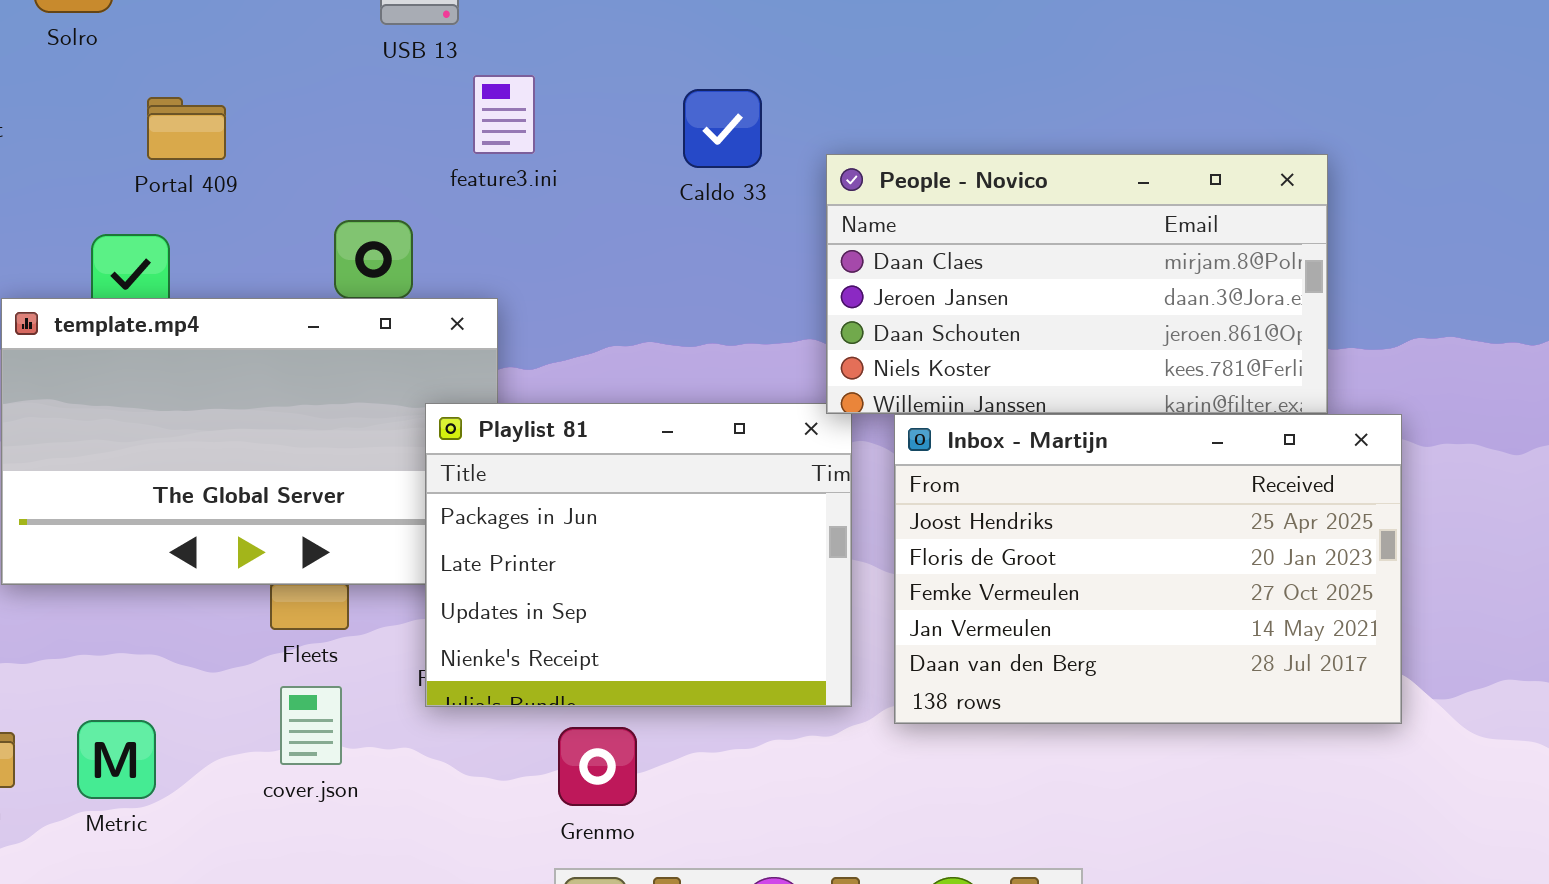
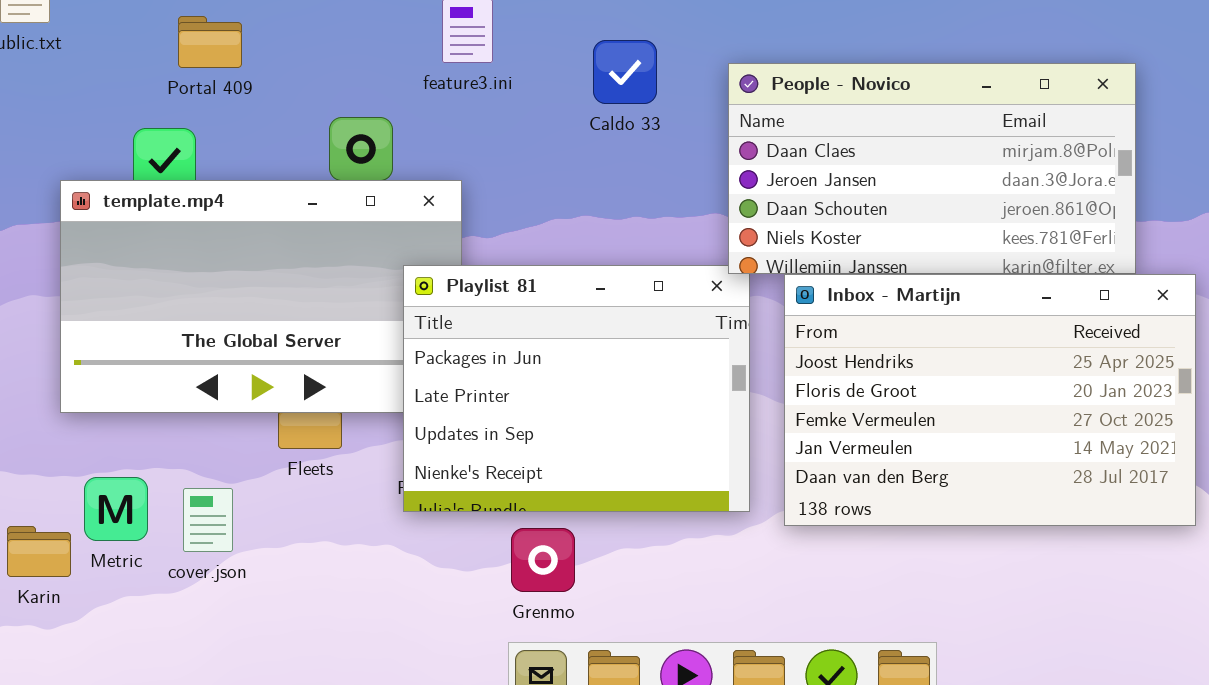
Caldo 33: [683,89,762,168] -> [593,40,657,104], moved
cover.json: [280,686,342,765] -> [183,488,233,552], moved
Metric: [77,720,156,799] -> [84,477,148,541], moved

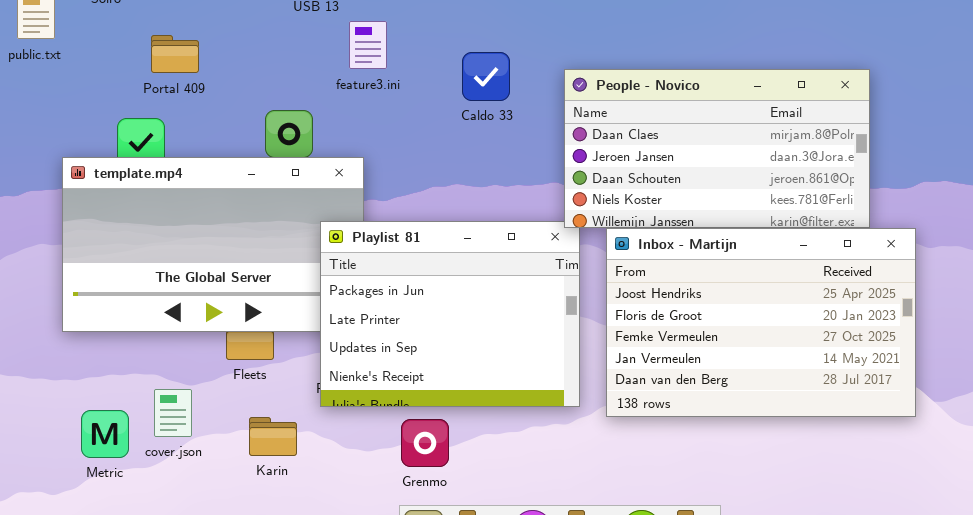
Metric: [84,477,148,541] -> [81,410,129,458], moved
Karin: [7,526,71,577] -> [249,417,297,456], moved

